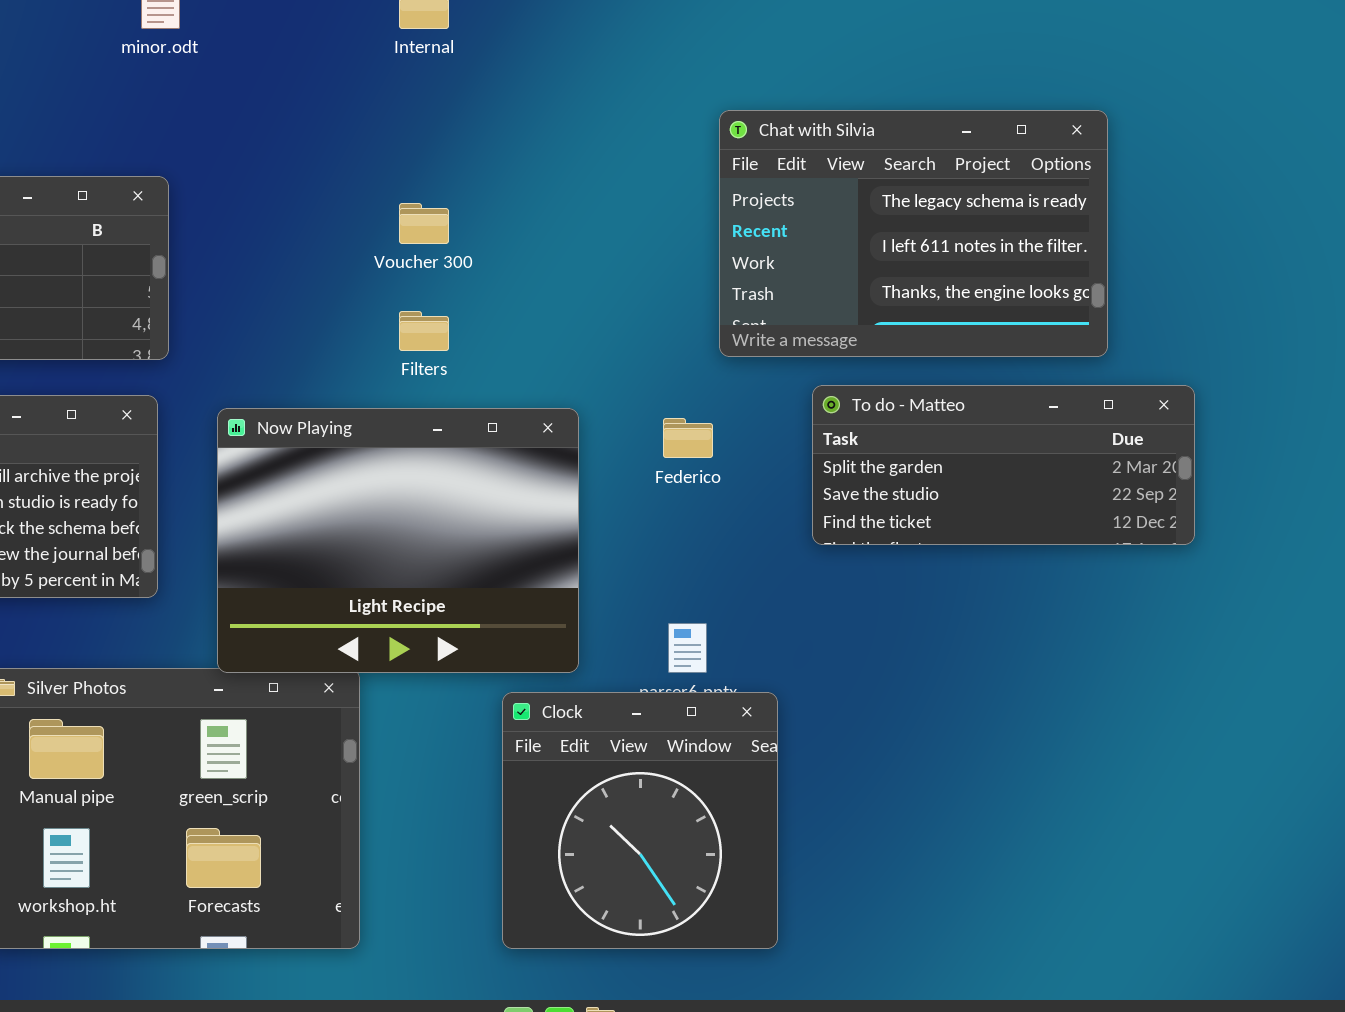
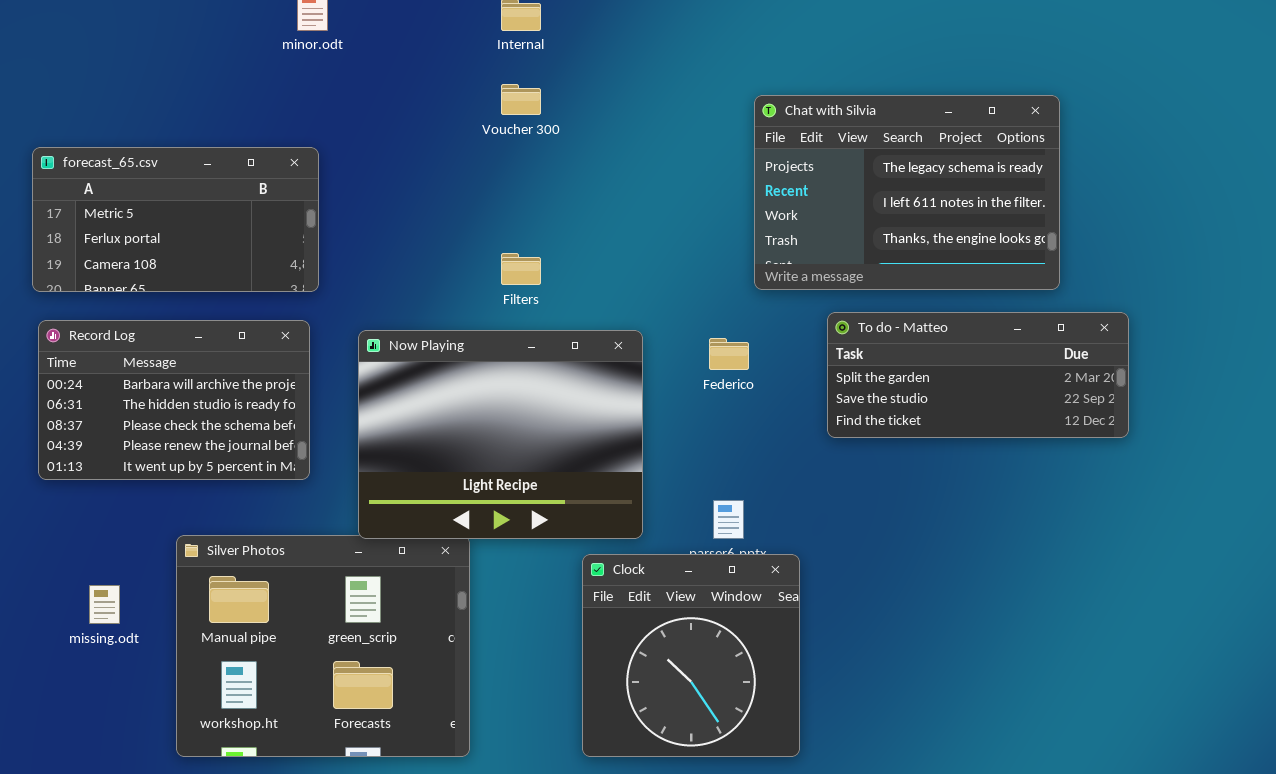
Voucher 300: [399,203,449,244] -> [501,84,541,115], moved

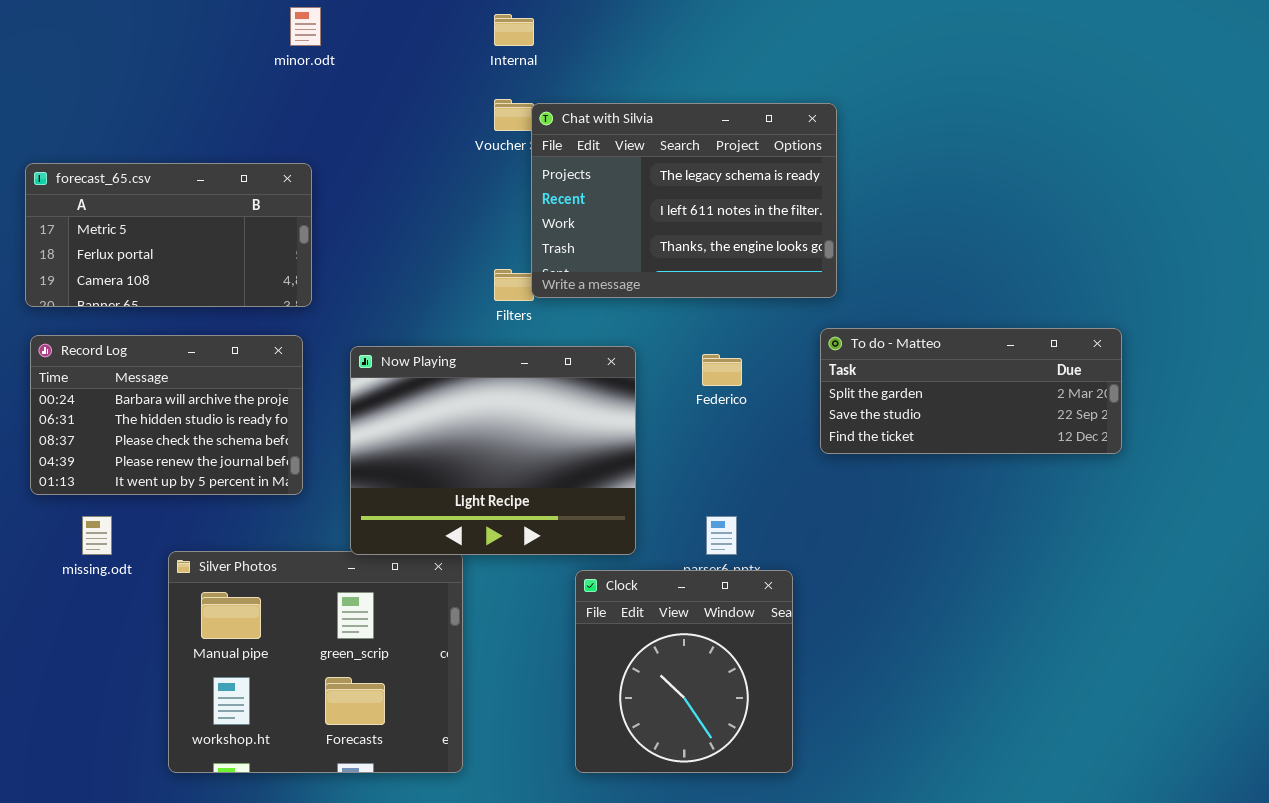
Chat with Silvia: [754,95,1060,290] -> [531,103,837,298], moved
missing.odt: [89,585,120,624] -> [82,516,112,555], moved

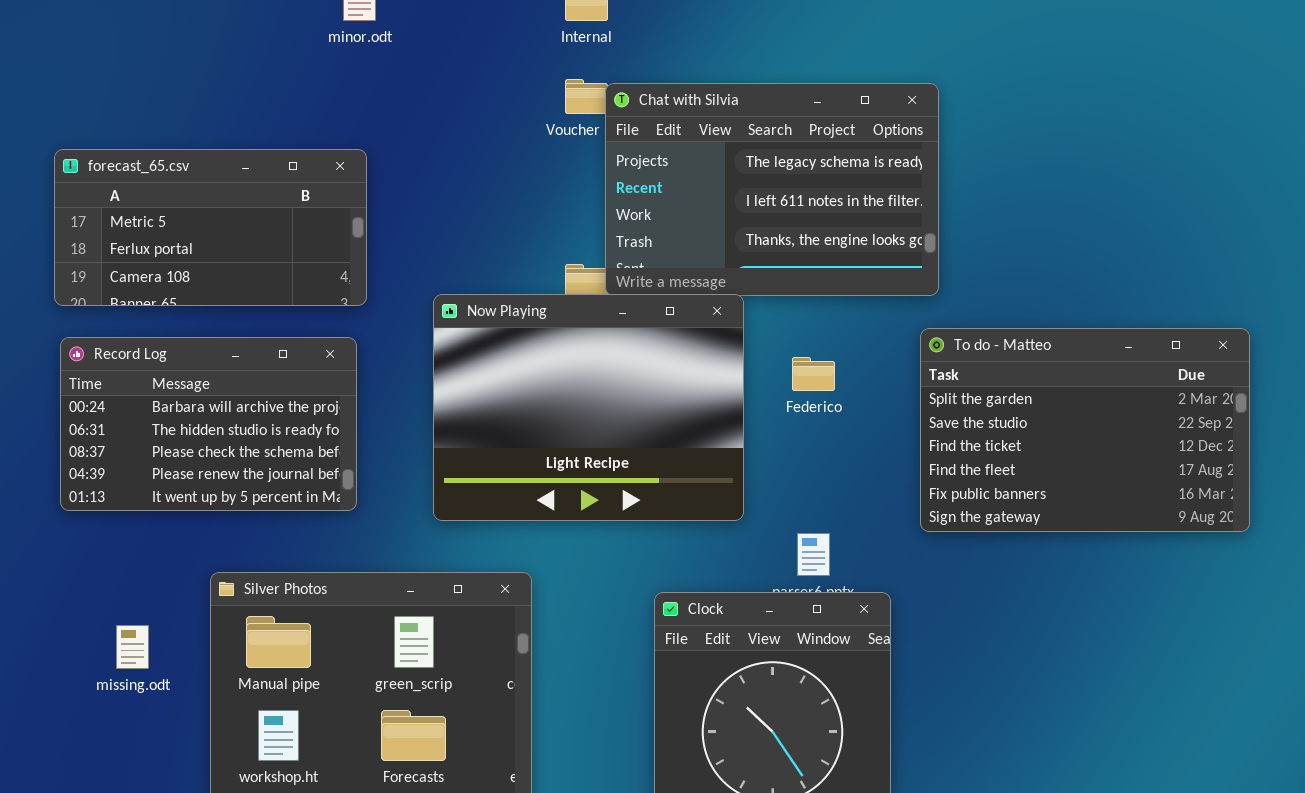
To do - Matteo: [820,328,1122,454] -> [920,328,1250,532], resized
Now Playing: [350,346,636,555] -> [433,294,744,521], moved
missing.odt: [82,516,112,555] -> [116,625,149,669], moved

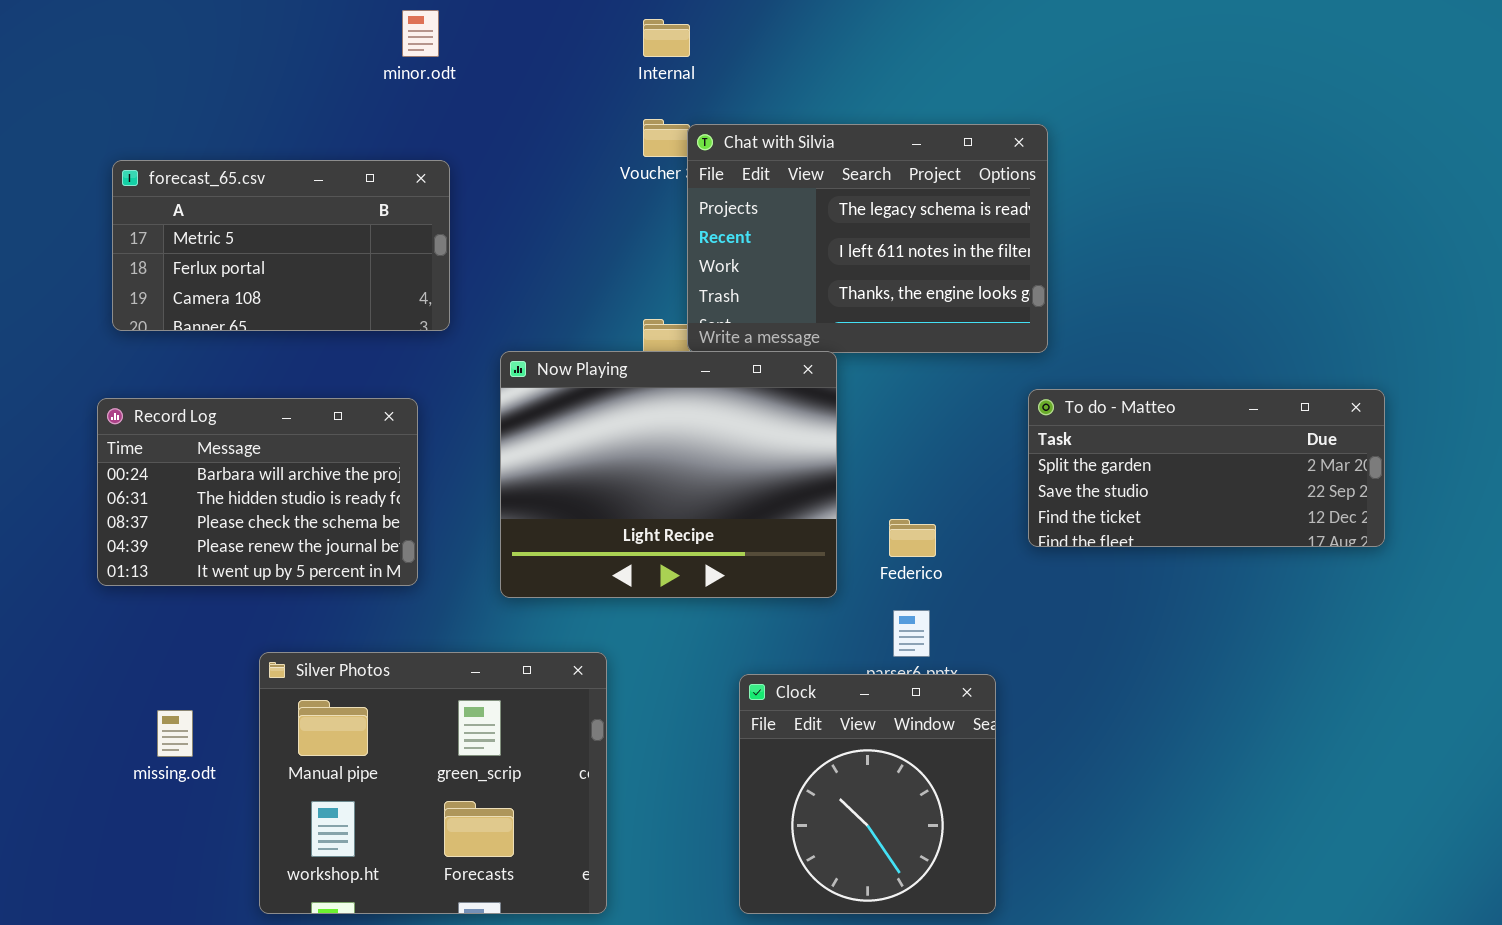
forecast_65.csv: [54,149,367,306] -> [112,160,450,331], moved
To do - Matteo: [920,328,1250,532] -> [1028,389,1385,547], resized
Federico: [792,357,835,391] -> [889,519,936,557], moved

